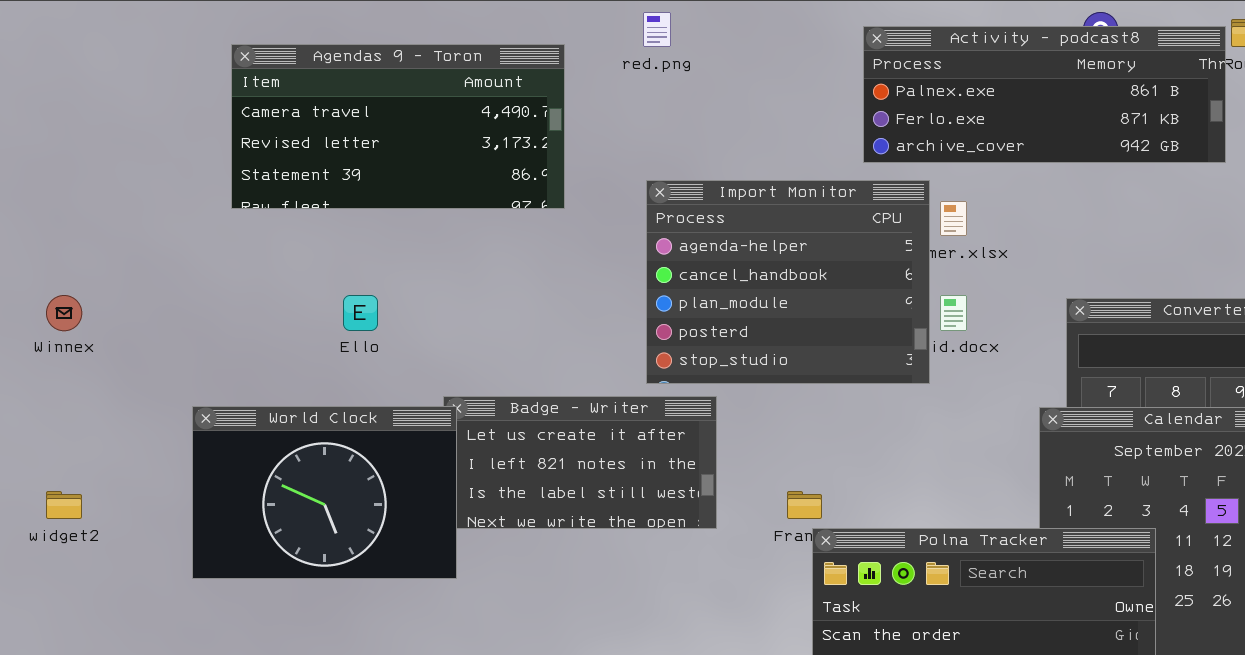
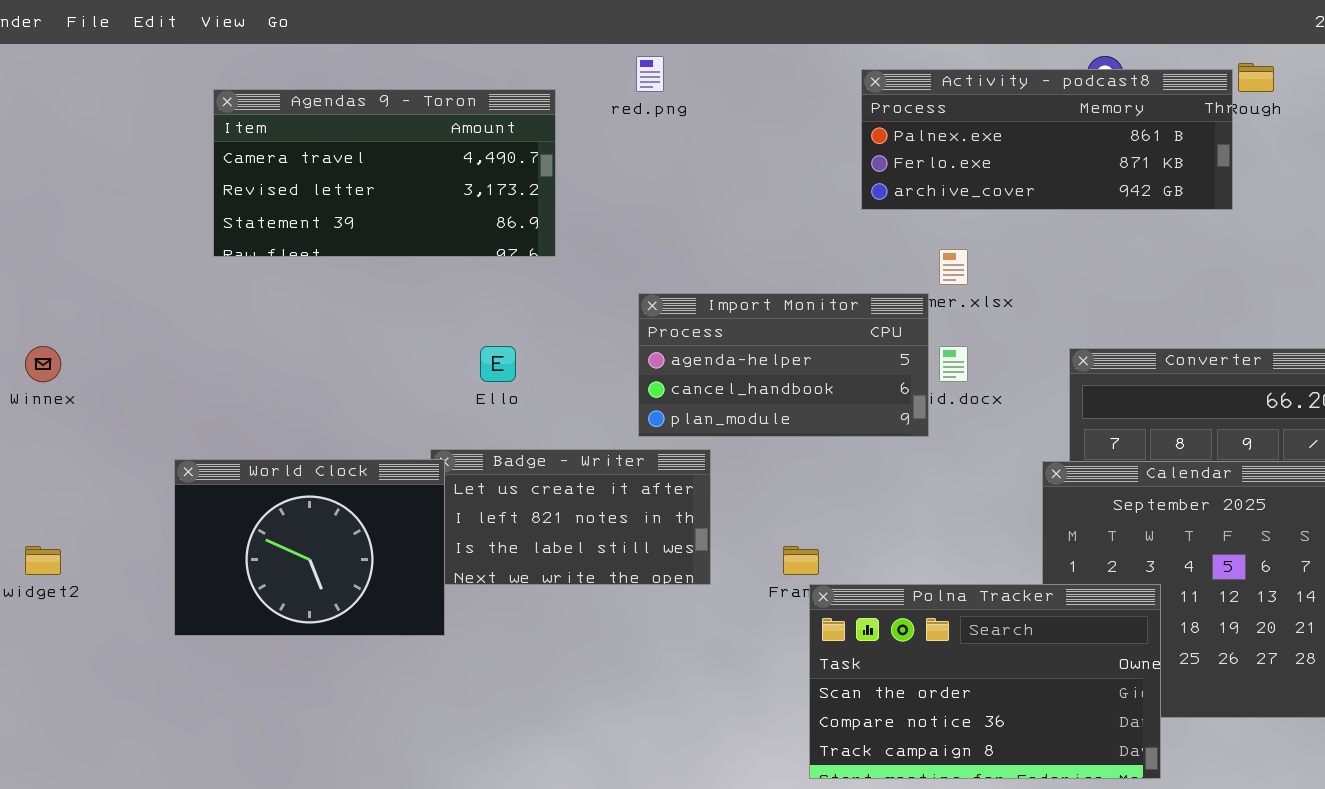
Import Monitor: [646,180,930,384] -> [638,293,929,437], resized
Ello: [343,295,378,331] -> [480,346,516,382], moved

